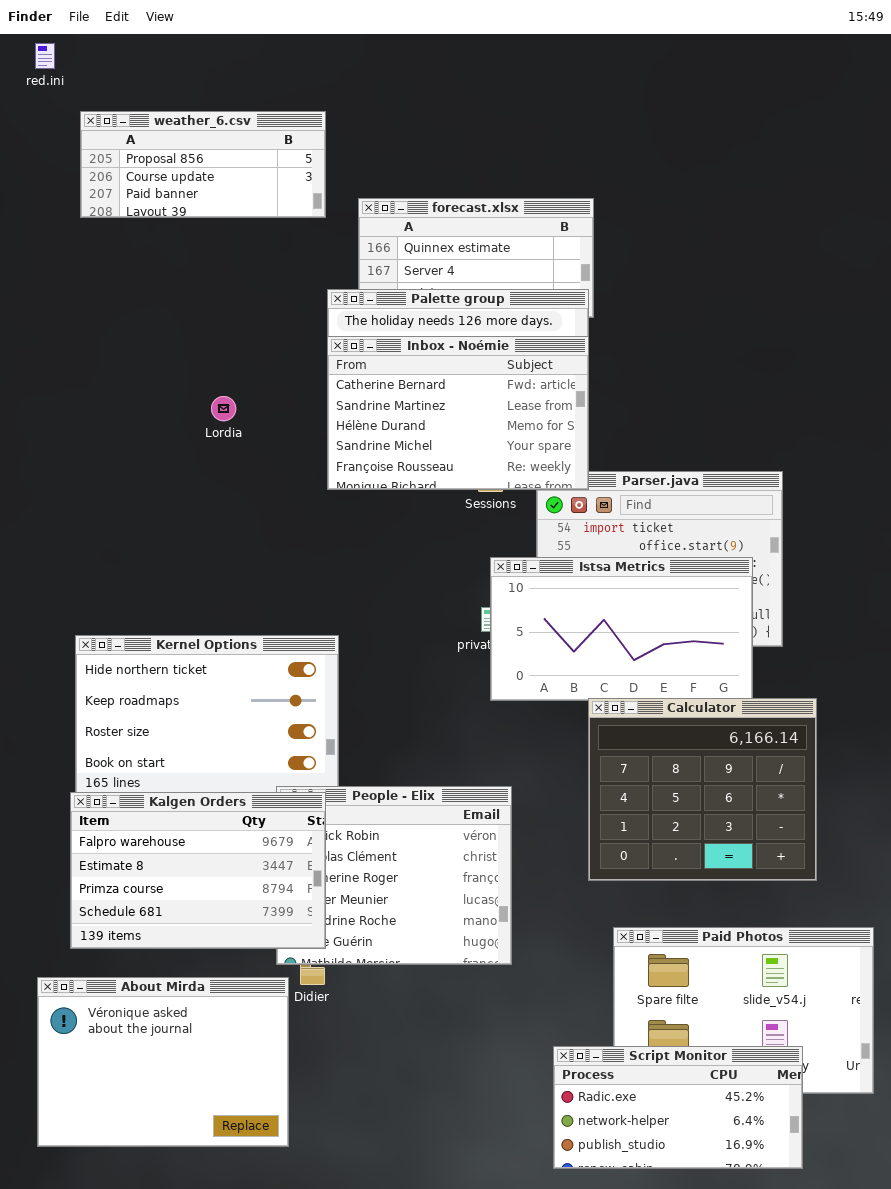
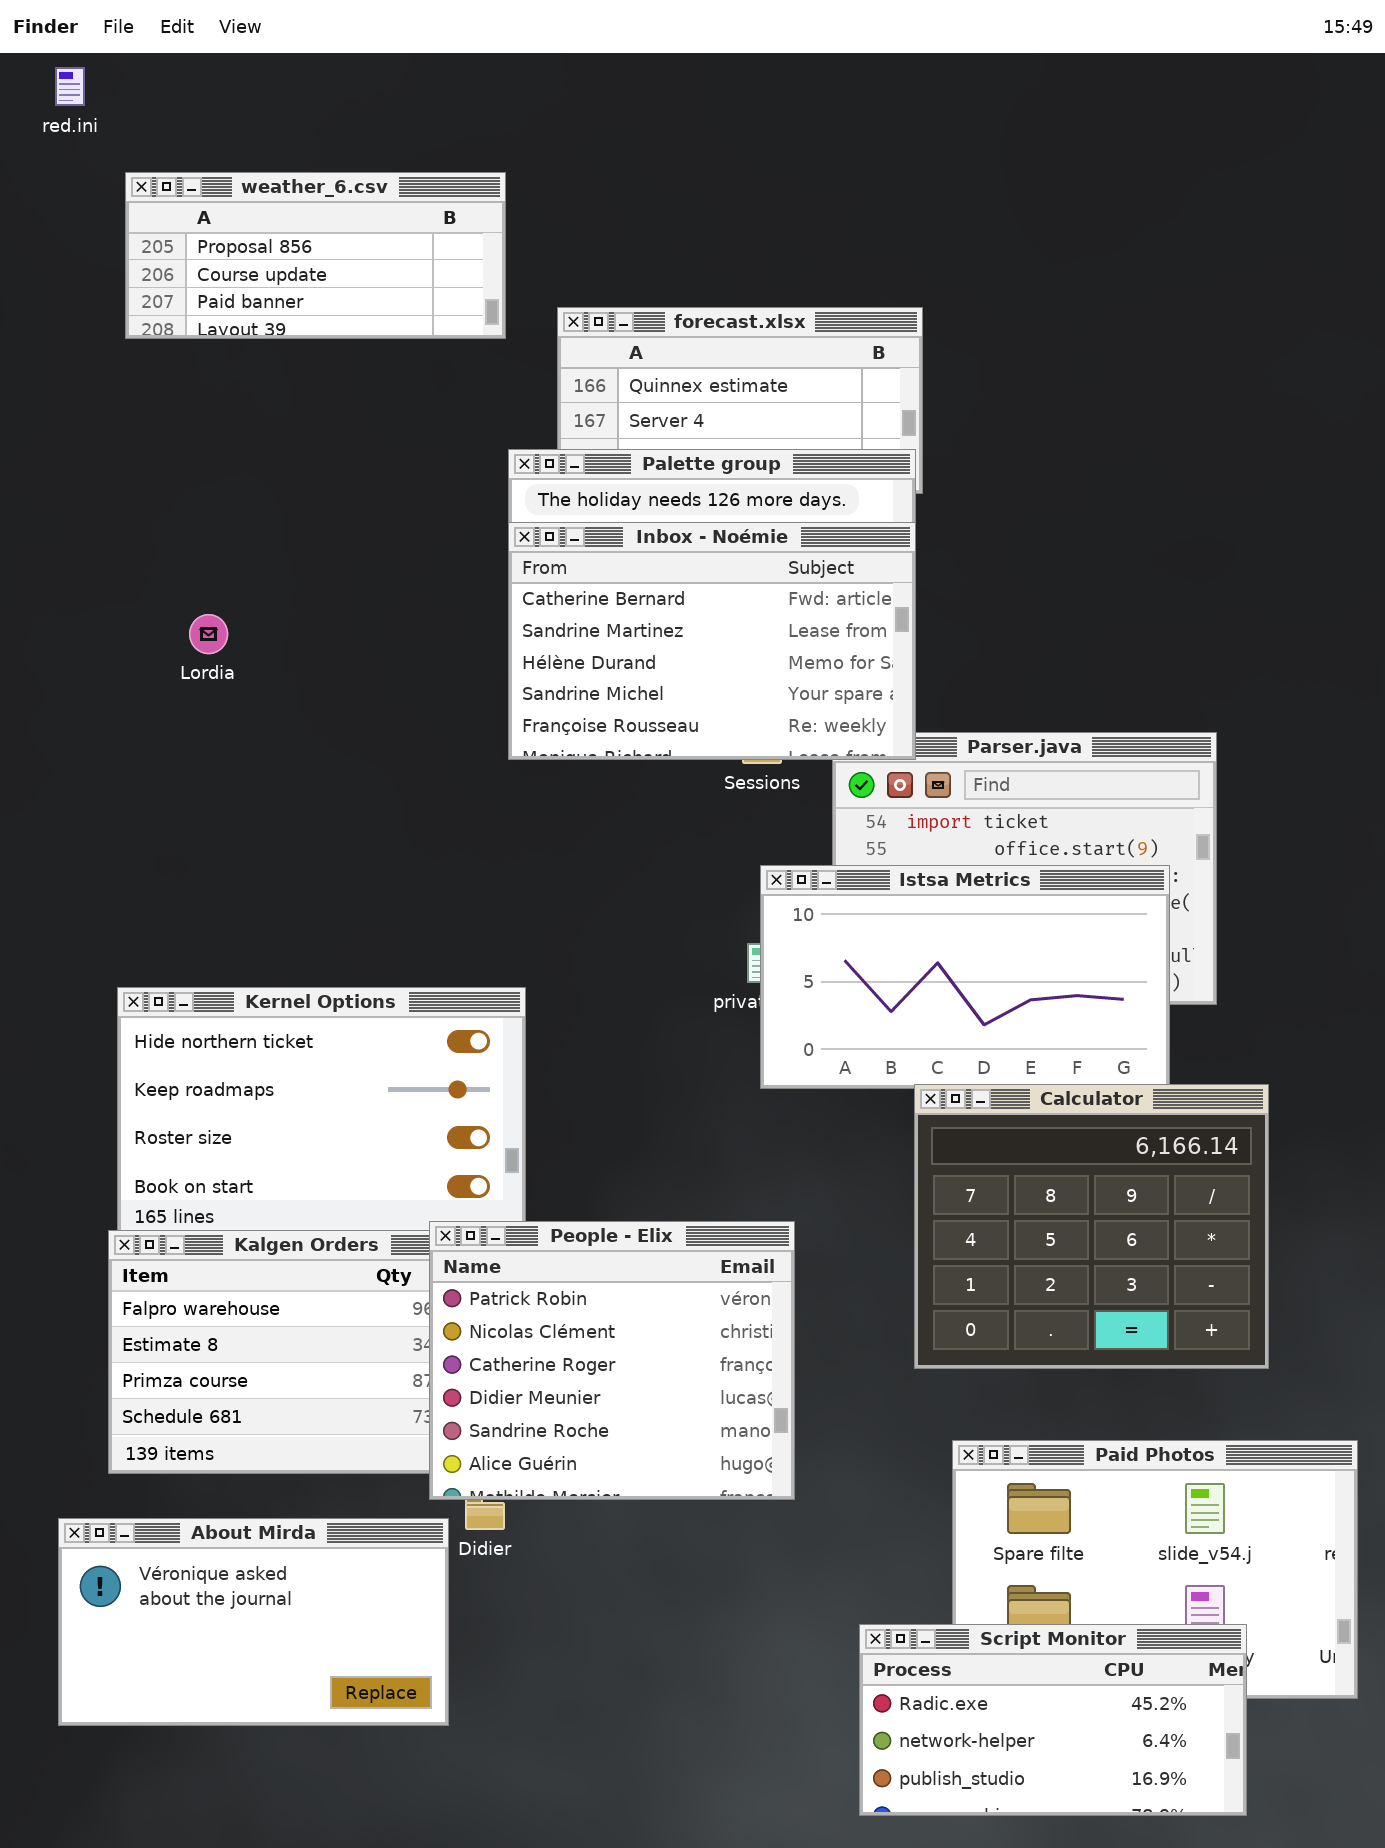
Lordia: [211,396,236,421] -> [189,614,228,654], moved
People - Elix: [276,786,512,965] -> [429,1221,795,1500], raised
About Mirda: [37,977,289,1147] -> [58,1518,449,1726], resized

